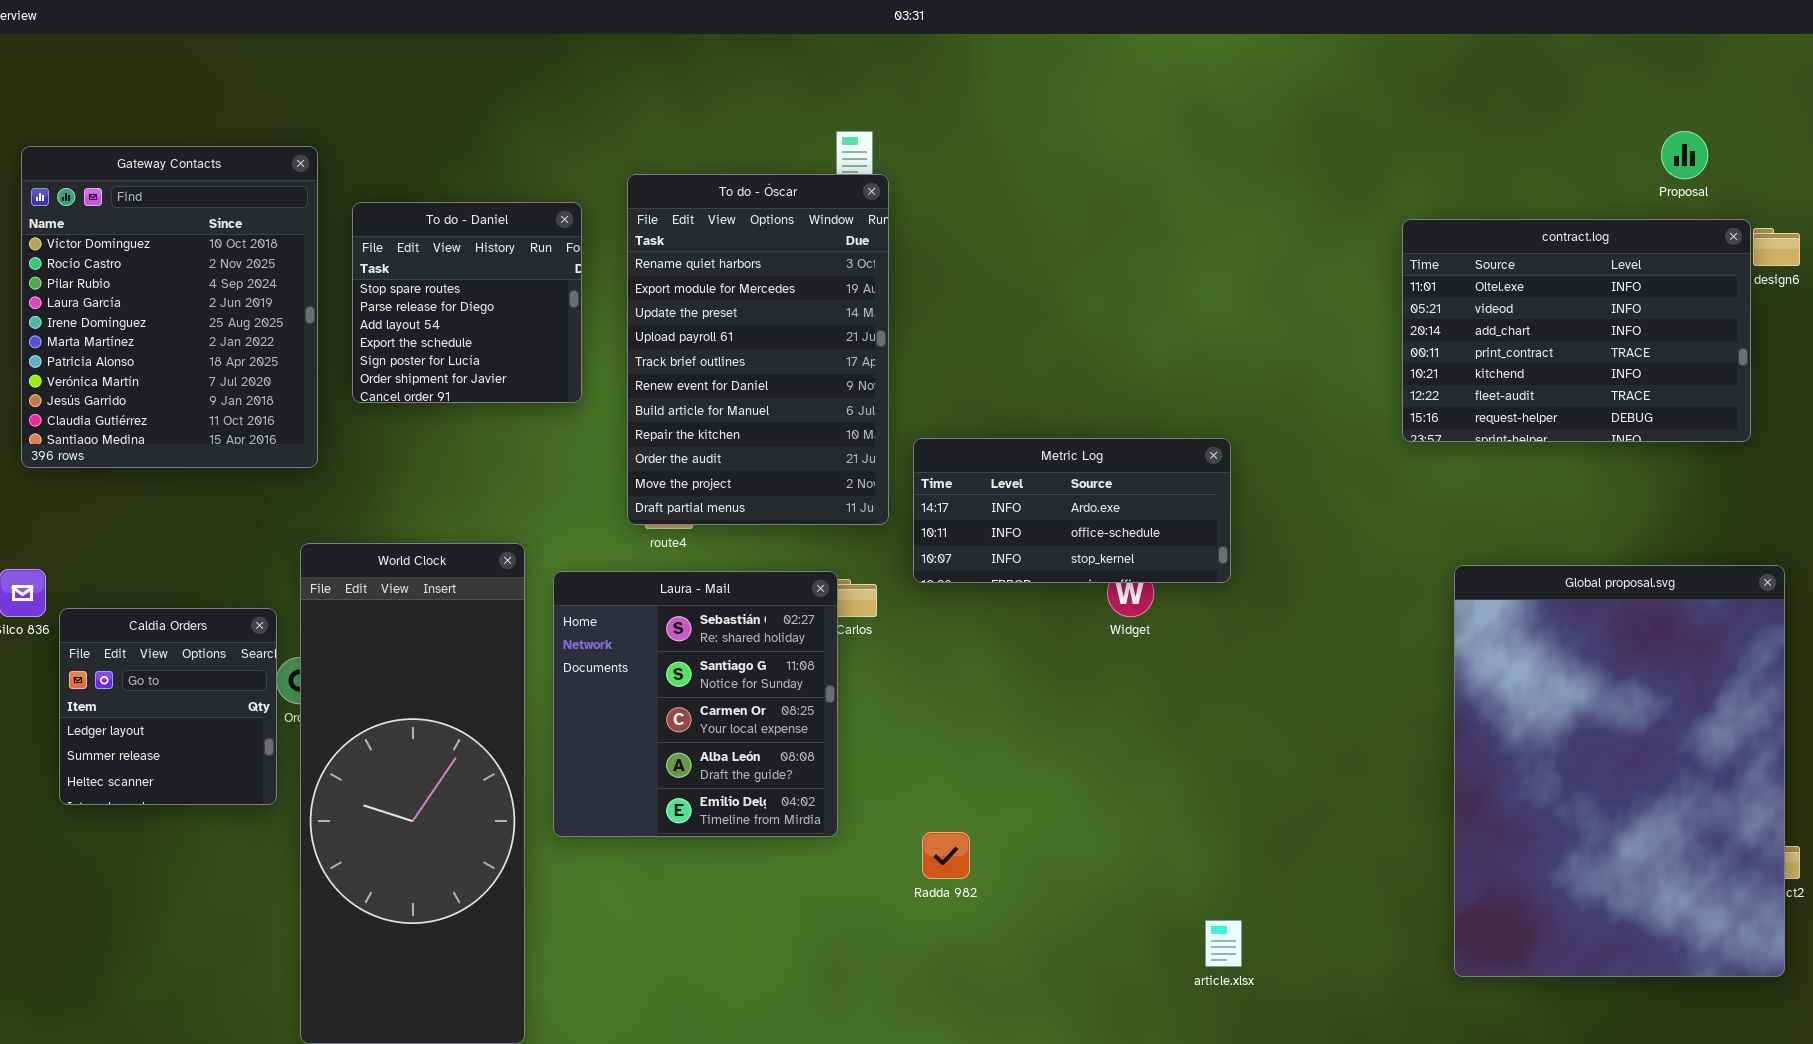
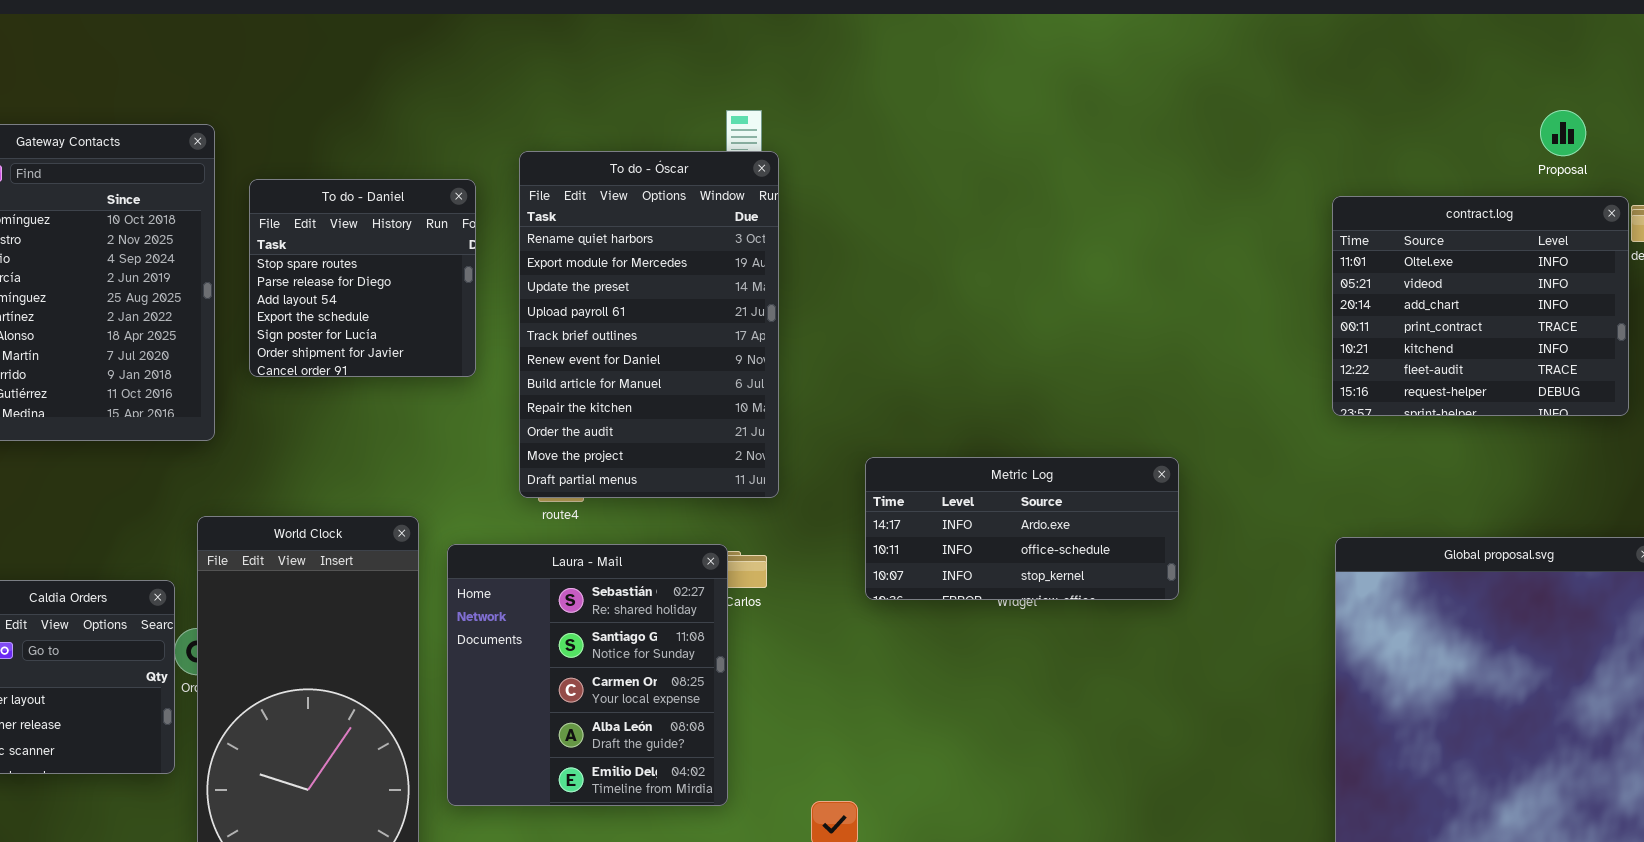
contract.log: [1402,219,1751,442] -> [1332,196,1629,416], resized
Metric Log: [913,438,1231,583] -> [865,457,1179,600], moved

